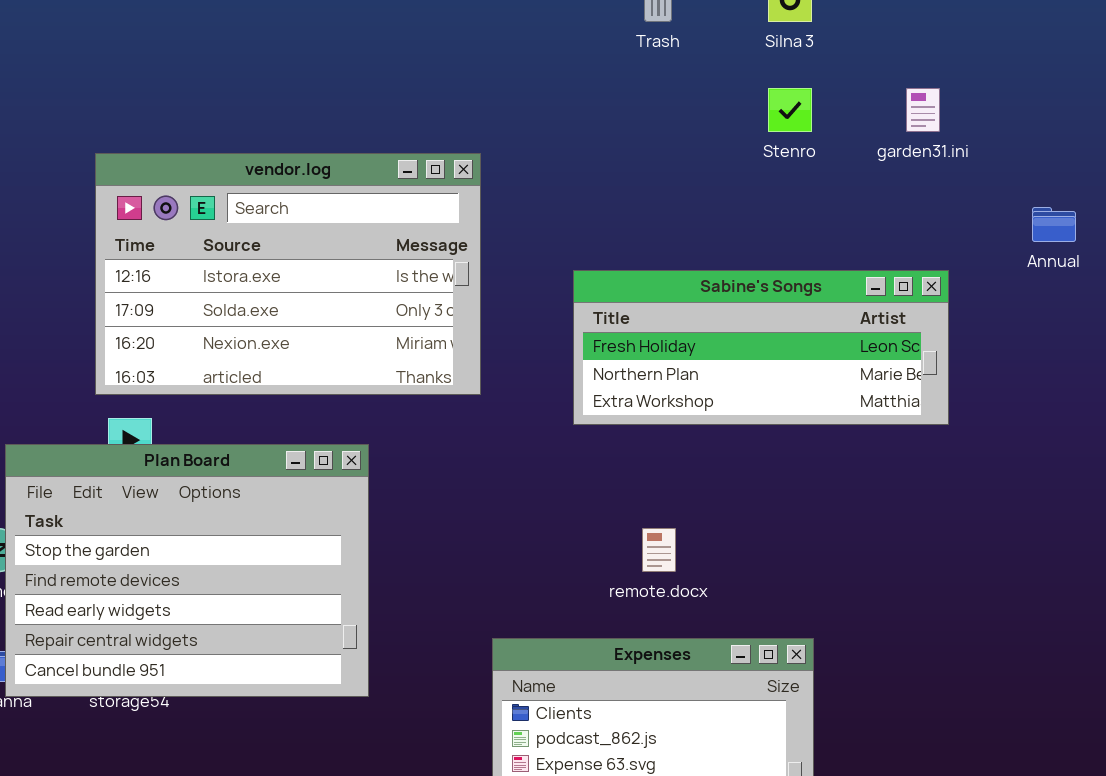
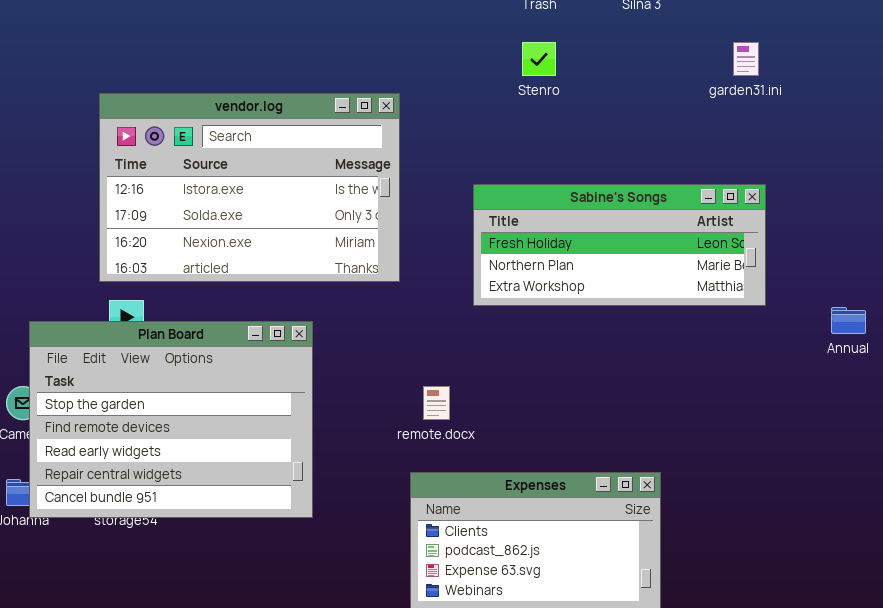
Stenro: [768,88,812,132] -> [522,42,556,76], moved
Annual: [1032,207,1076,242] -> [831,307,866,334], moved
remote.docx: [642,528,676,572] -> [423,386,450,420], moved

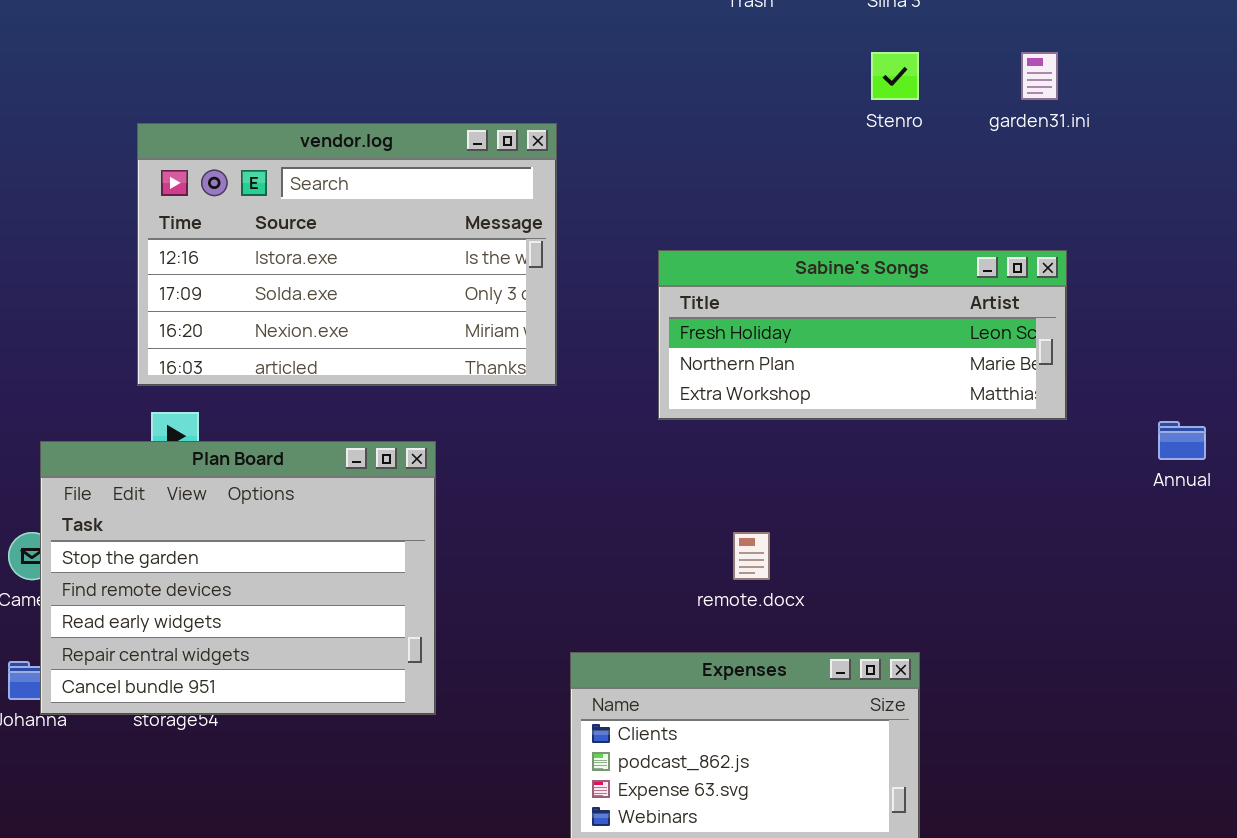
Stenro: [522,42,556,76] -> [871,52,919,100], moved
remote.docx: [423,386,450,420] -> [733,532,770,580], moved

